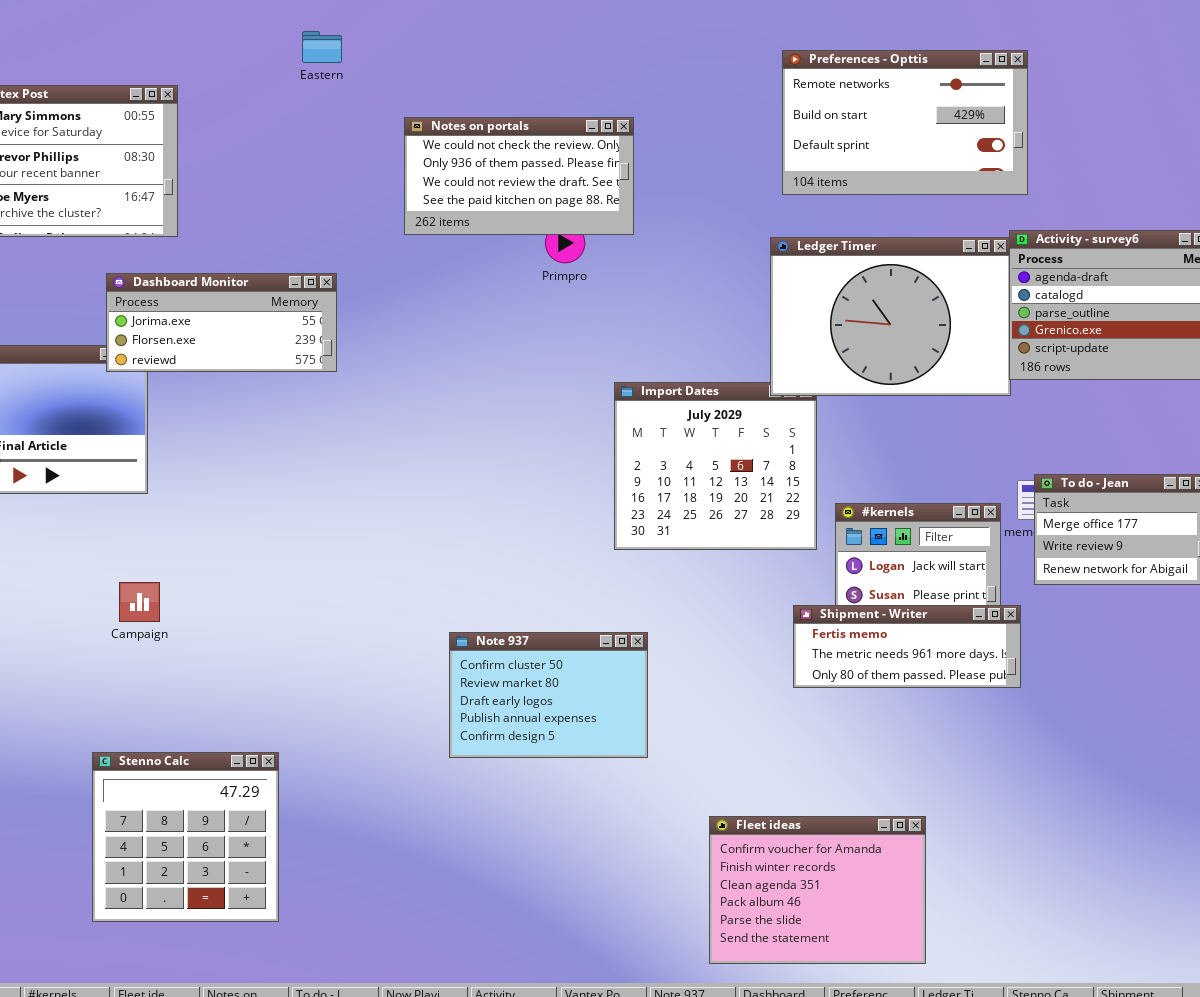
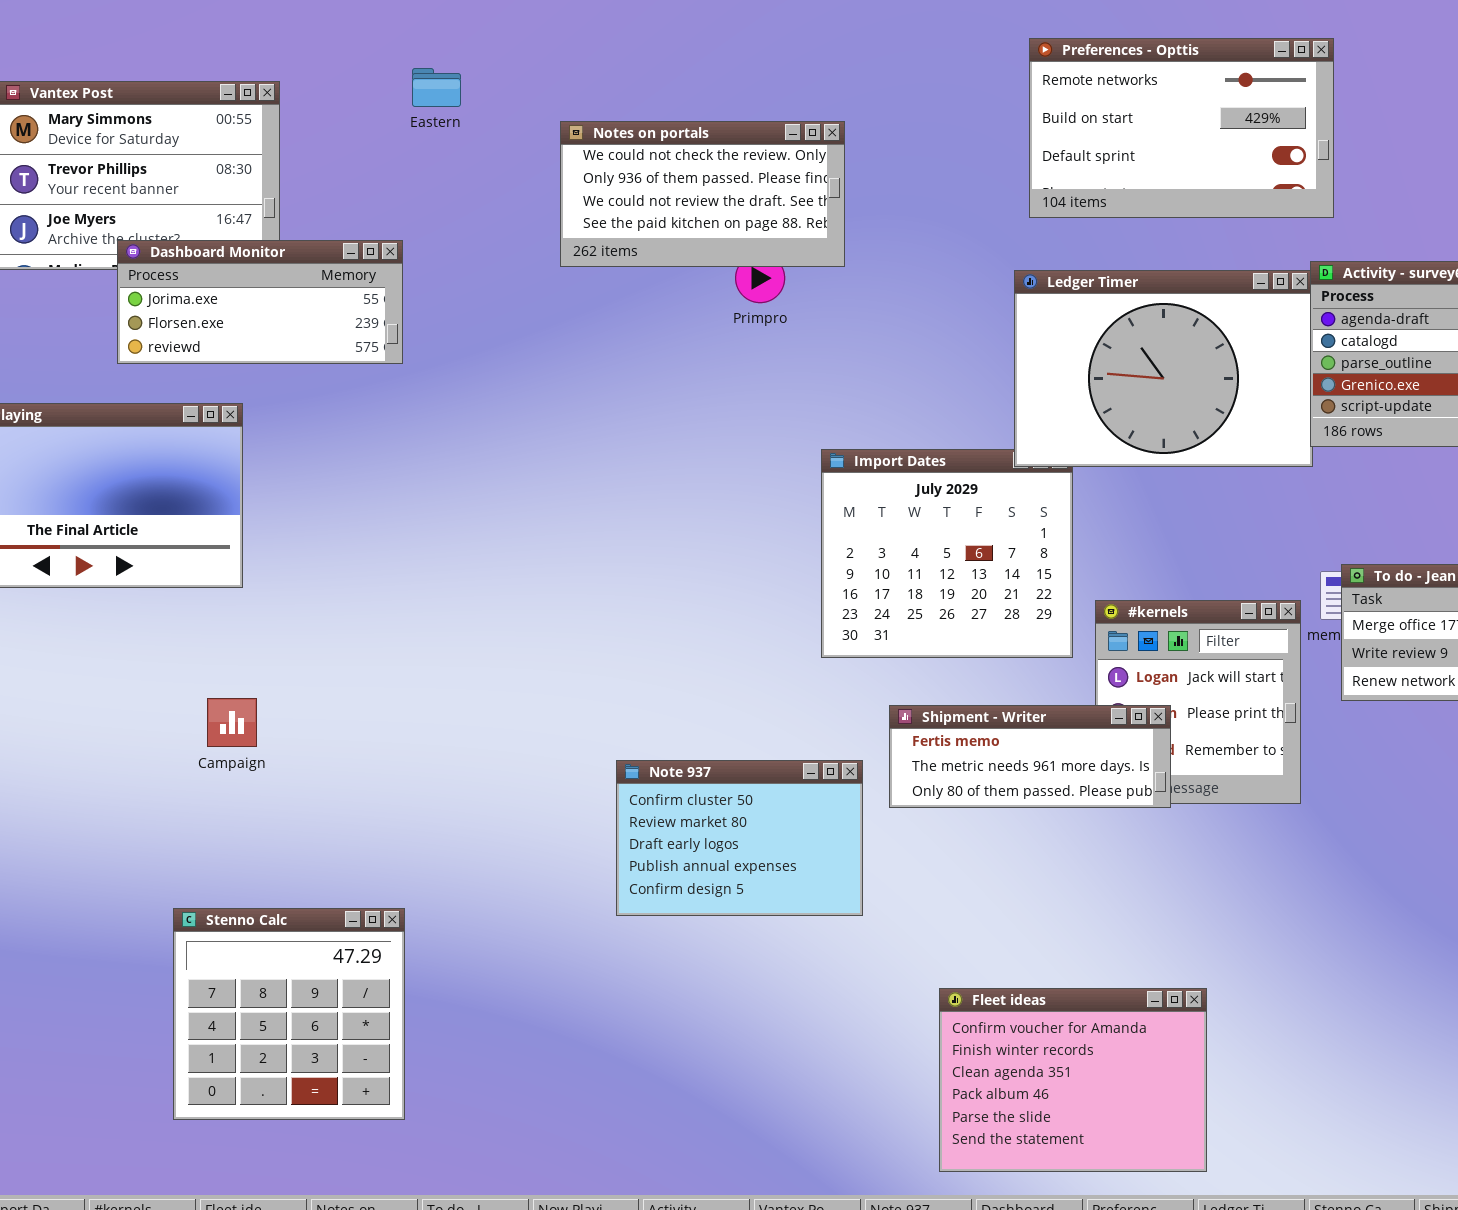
Eastern: [302,31,342,63] -> [412,68,461,107], moved
Dashboard Monitor: [106,273,337,372] -> [117,240,403,364], moved
Shipment - Writer: [793,605,1021,688] -> [889,705,1171,808], moved

